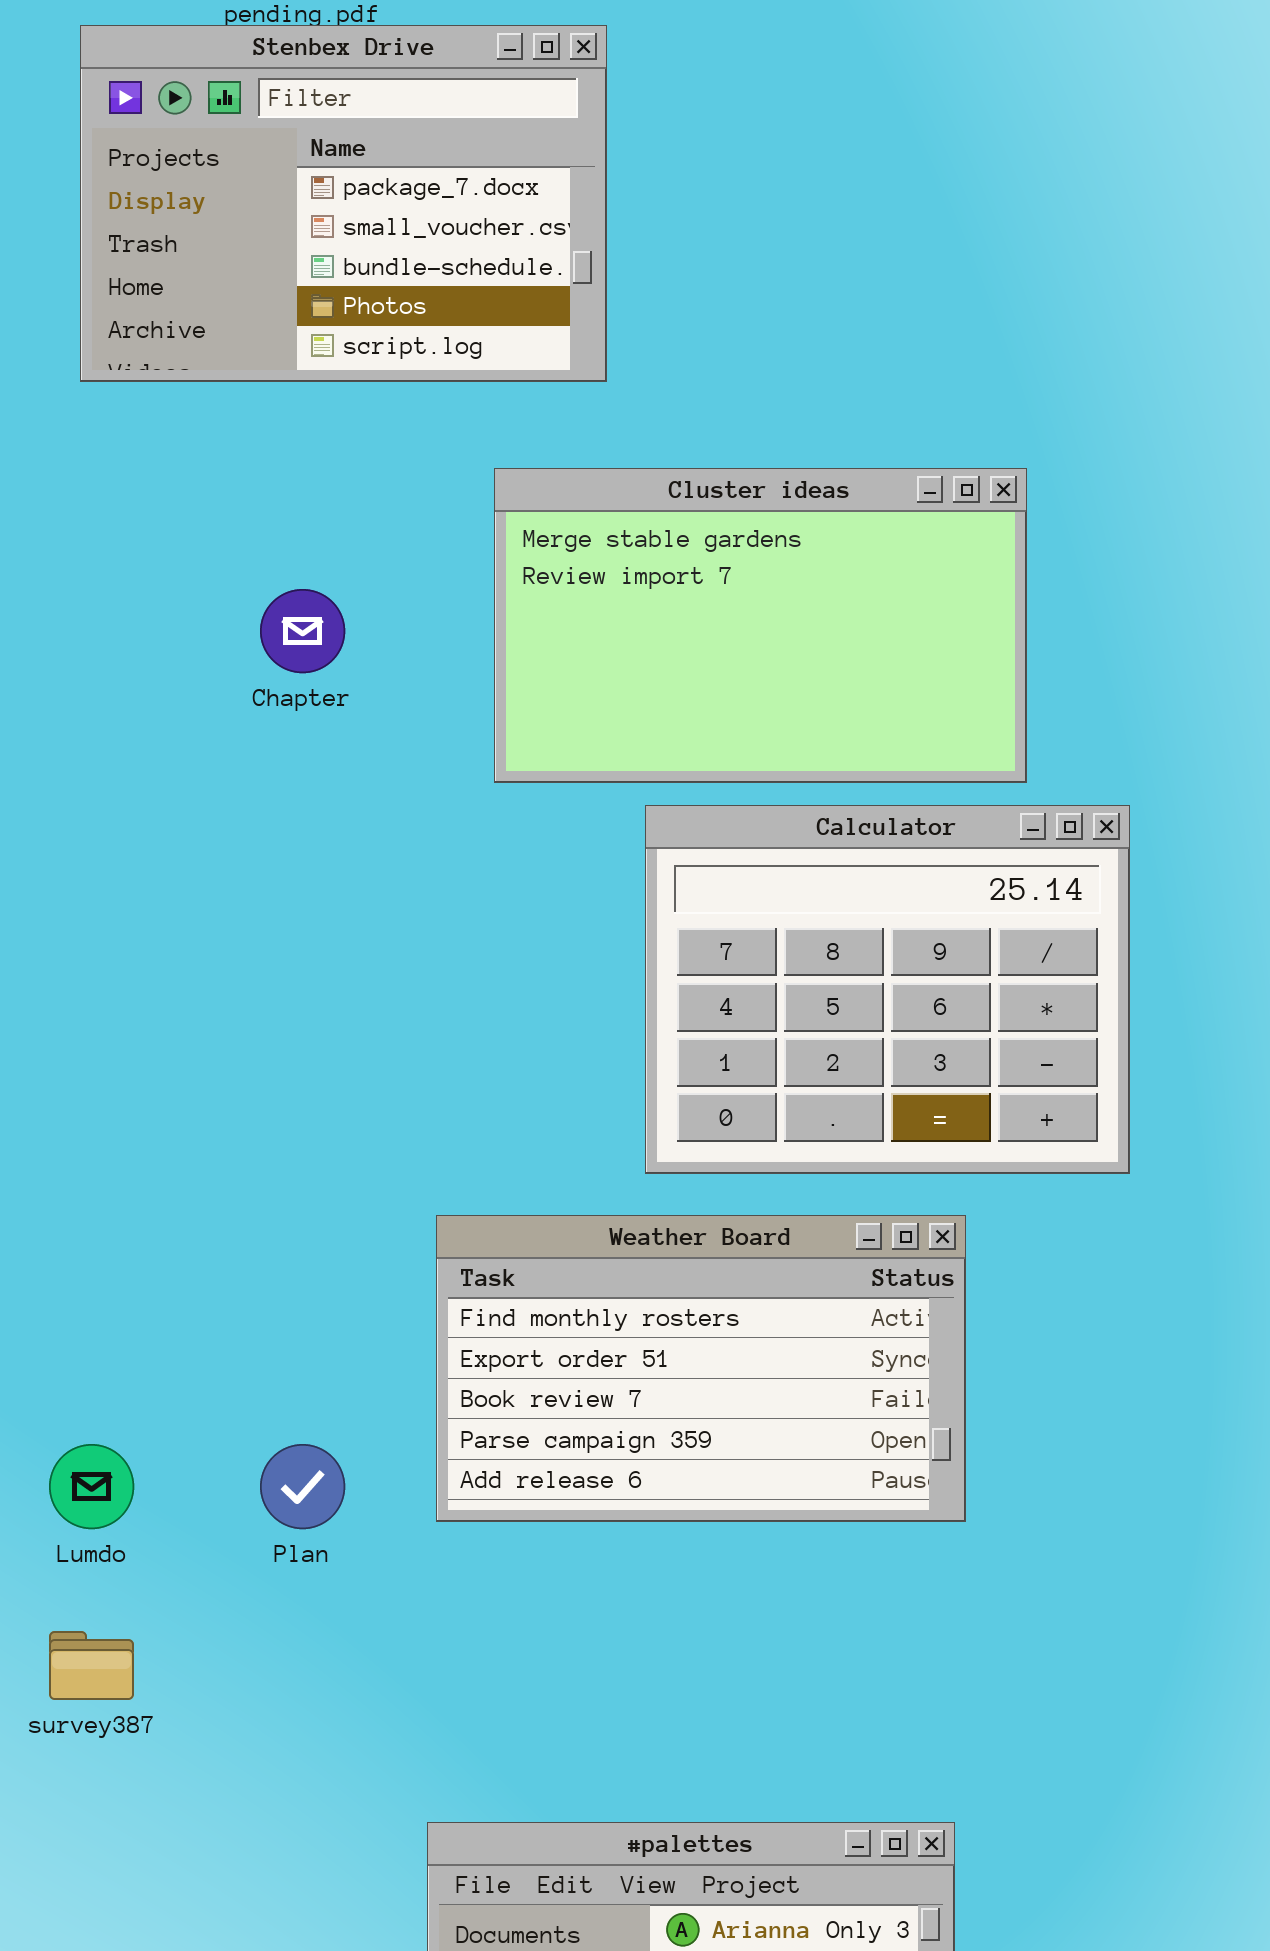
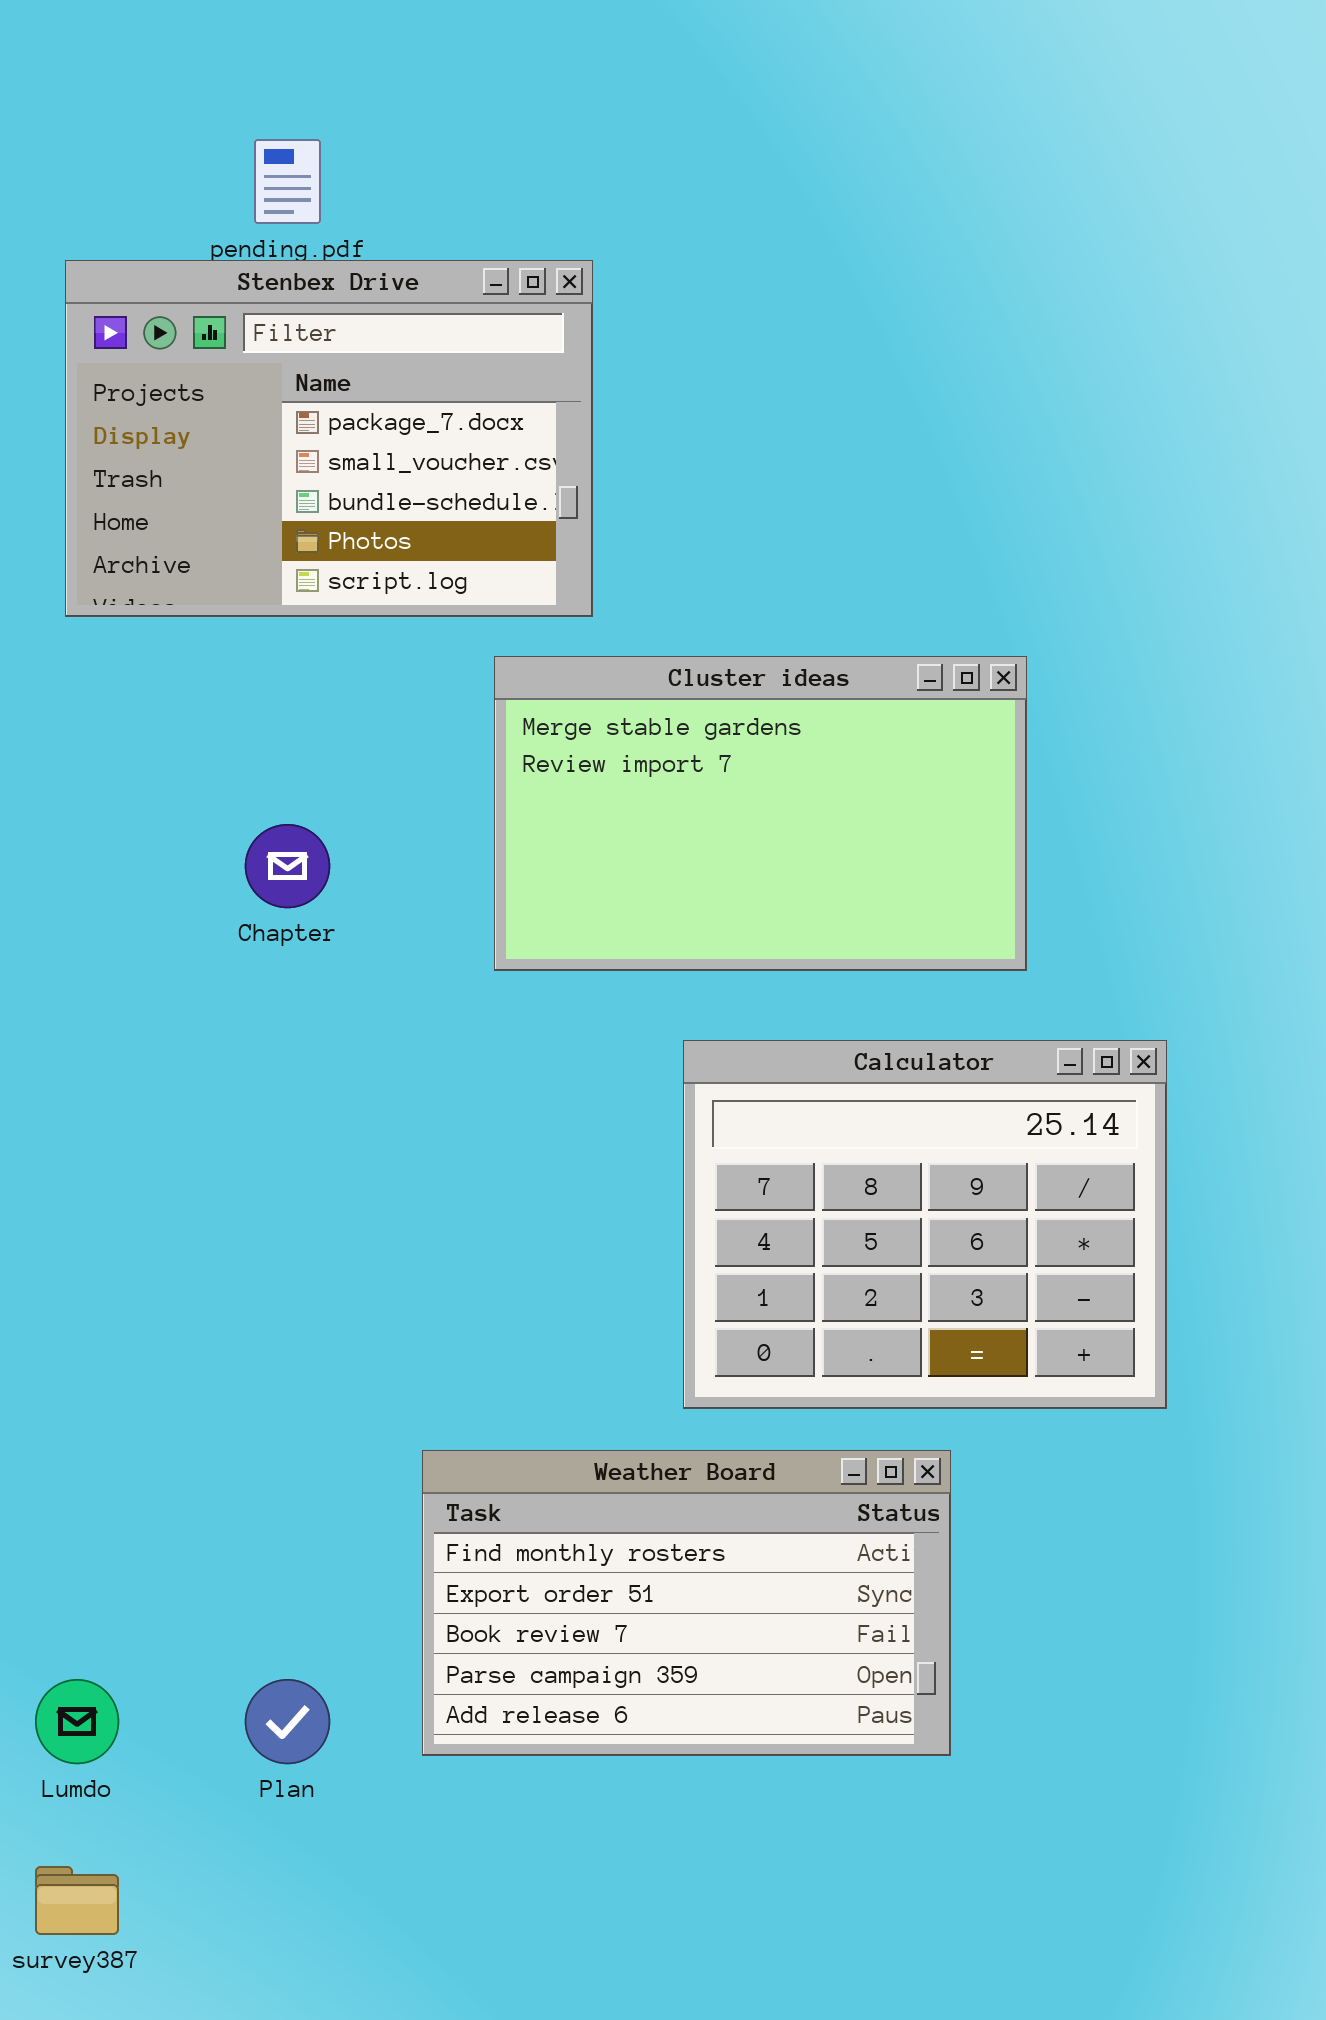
Cluster ideas: [494,468,1027,783] -> [494,656,1027,971], moved
Calculator: [645,805,1130,1174] -> [683,1040,1167,1409], moved

